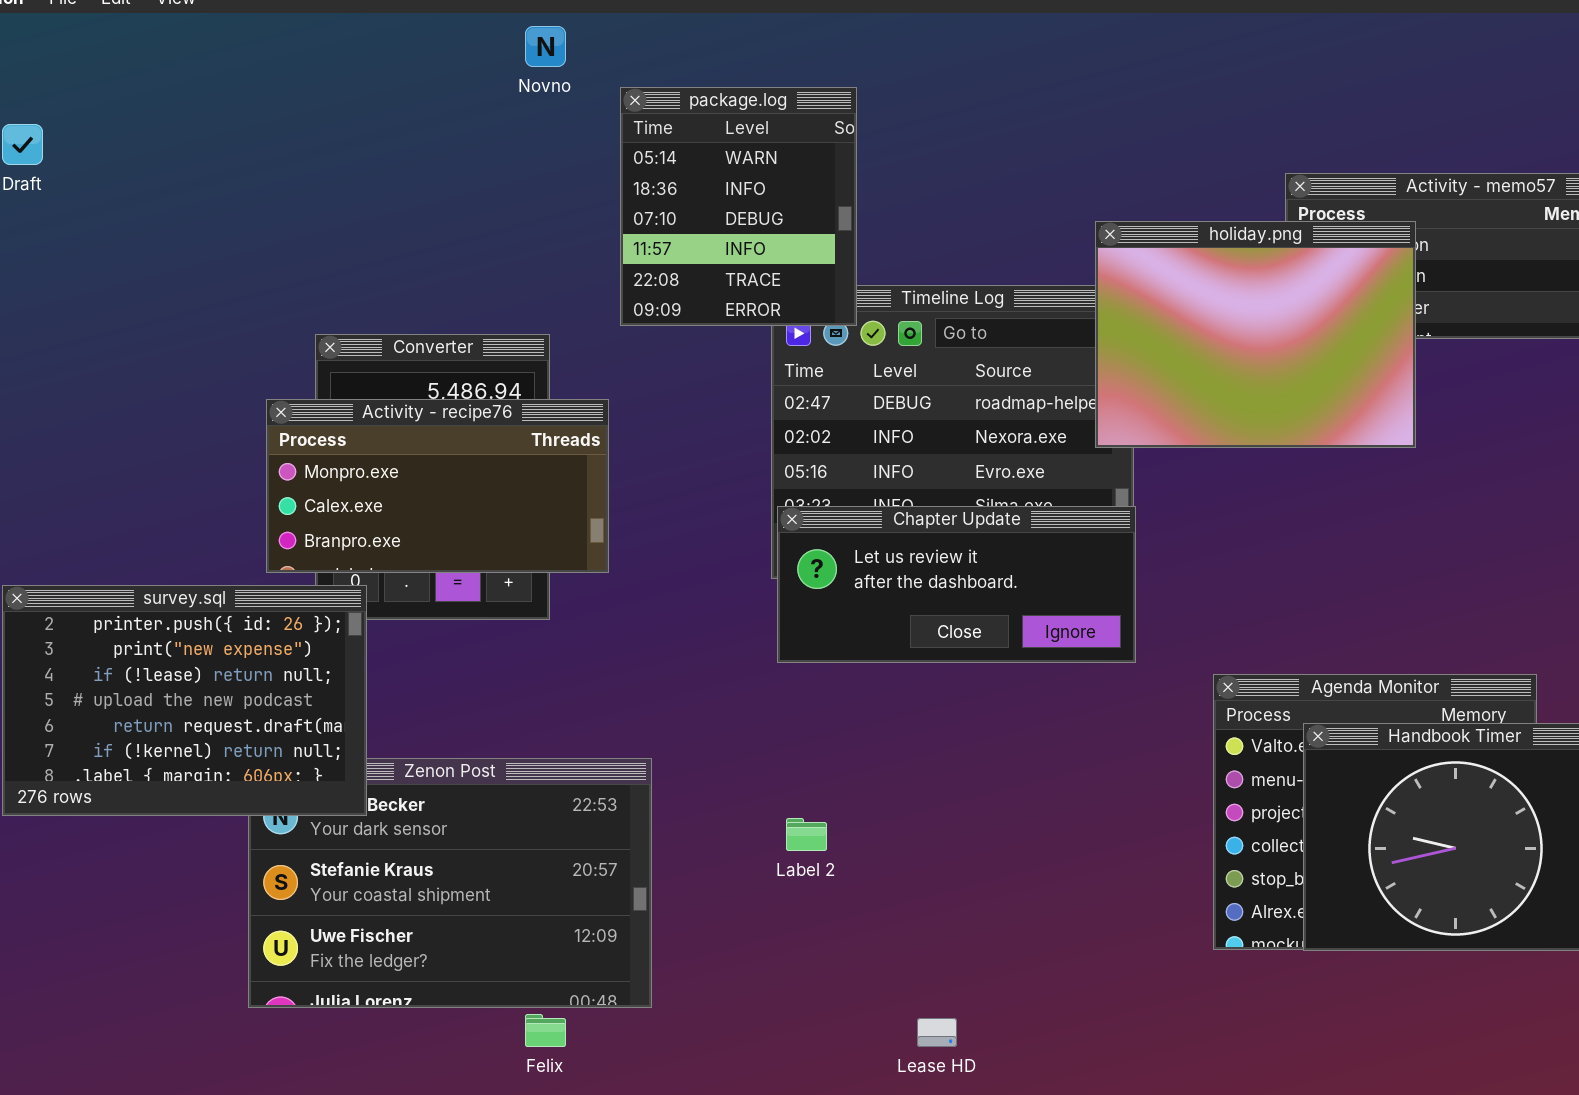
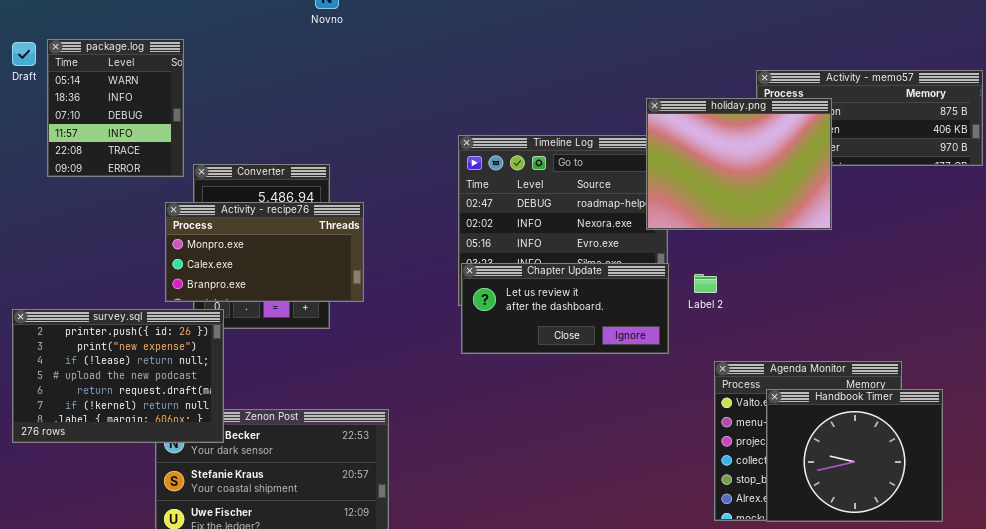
package.log: [620,87,857,326] -> [47,39,184,177], moved
Label 2: [786,818,827,851] -> [694,274,717,293], moved

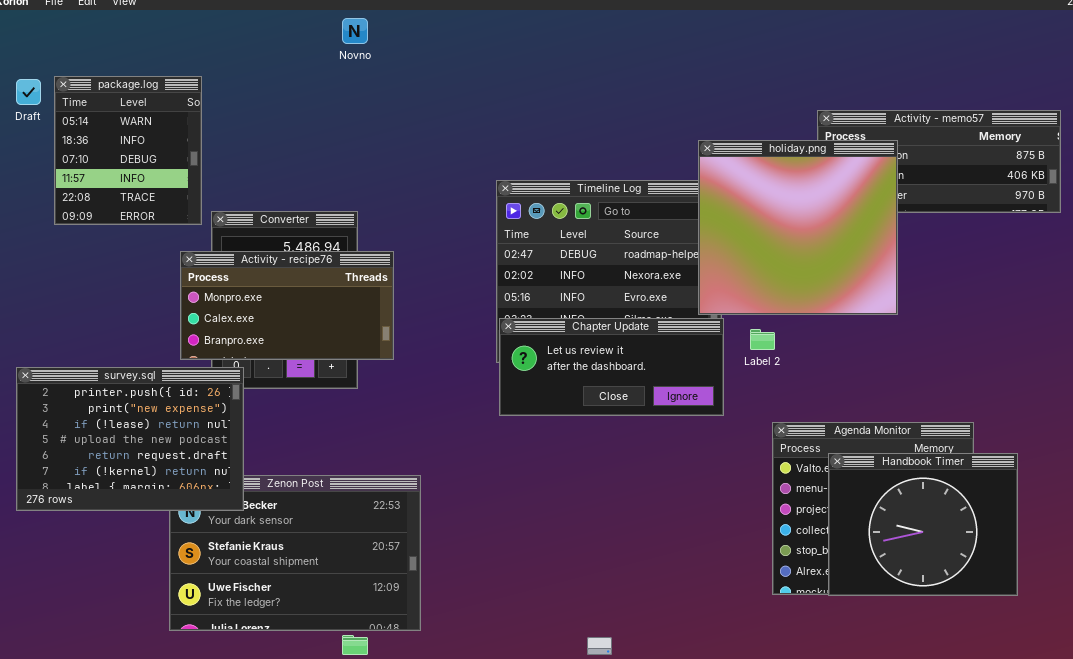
holiday.png: [646,98,832,230] -> [698,140,898,315], resized

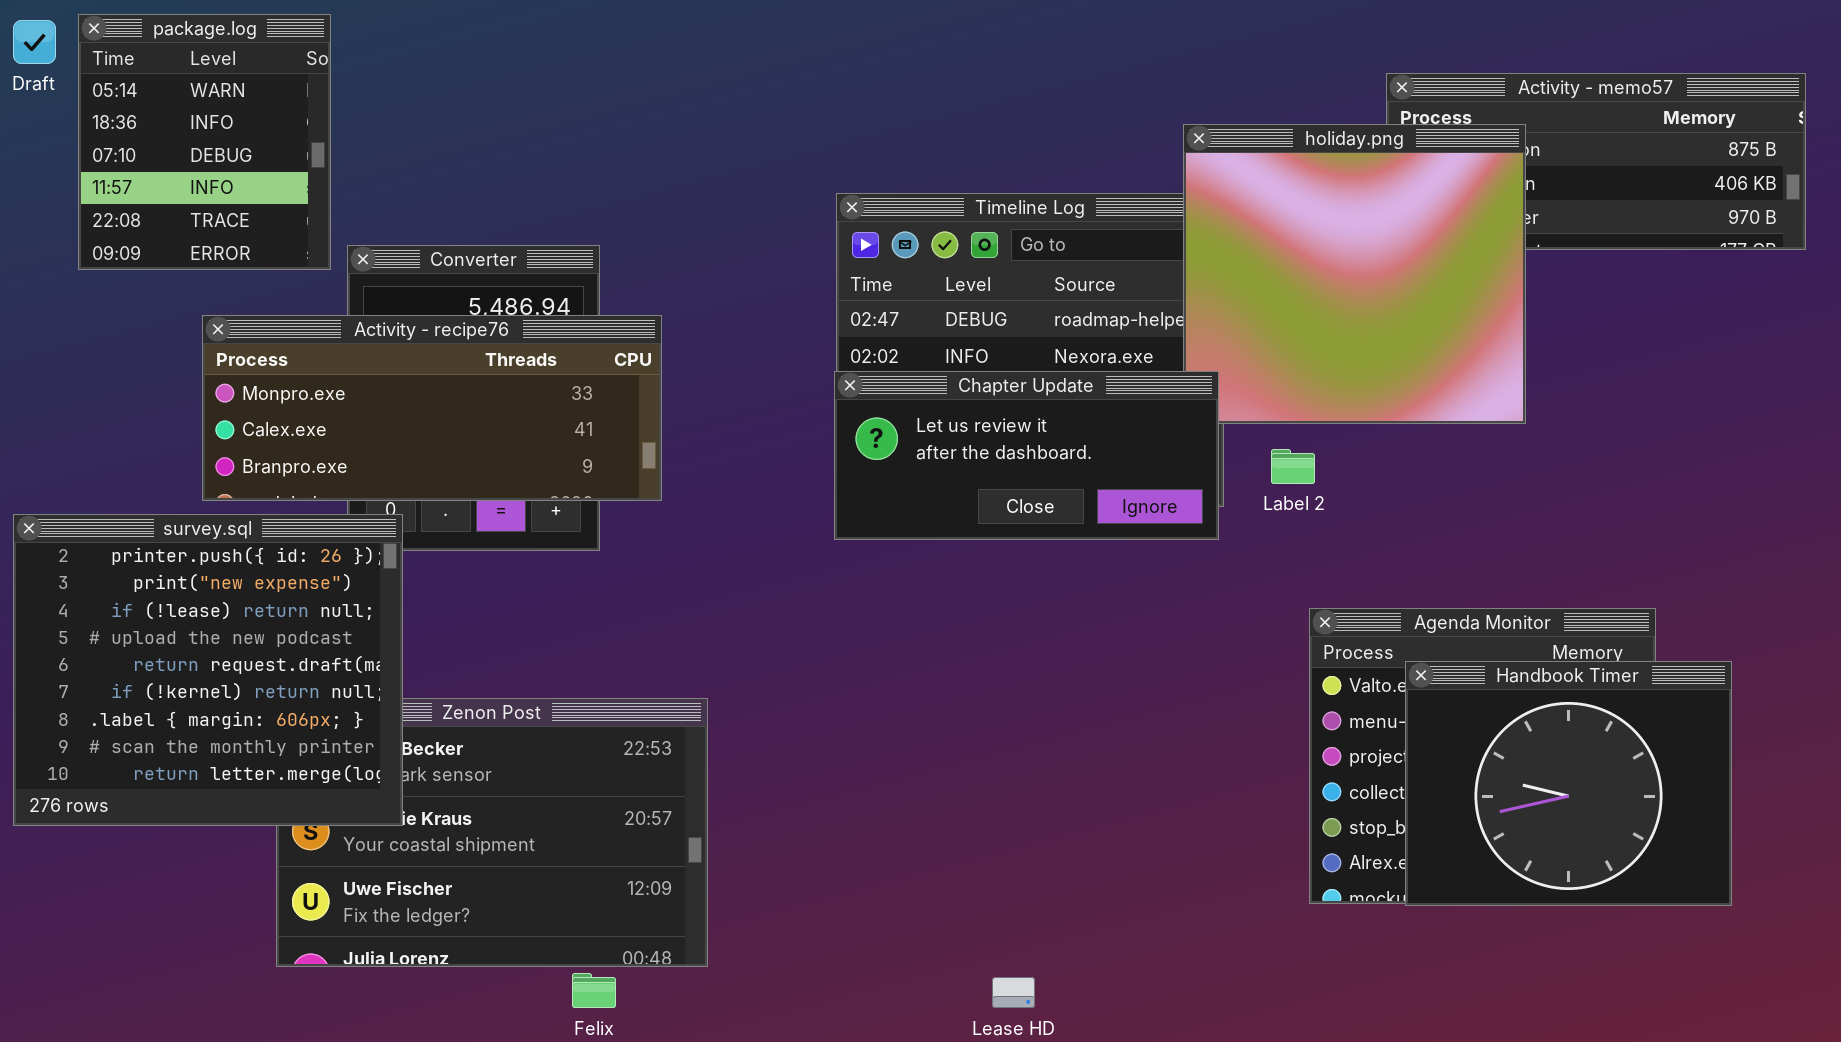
Activity - recipe76: [180,251,394,360] -> [202,315,662,501], resized
Chapter Update: [499,318,724,416] -> [834,371,1219,540], moved
survey.sql: [16,367,244,511] -> [13,514,403,826], resized

